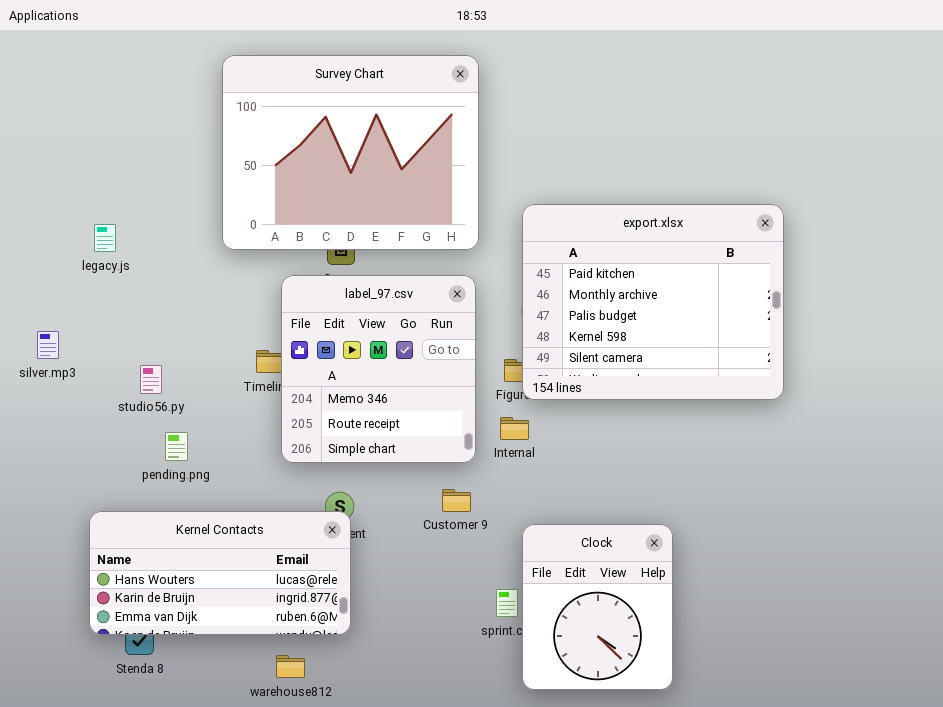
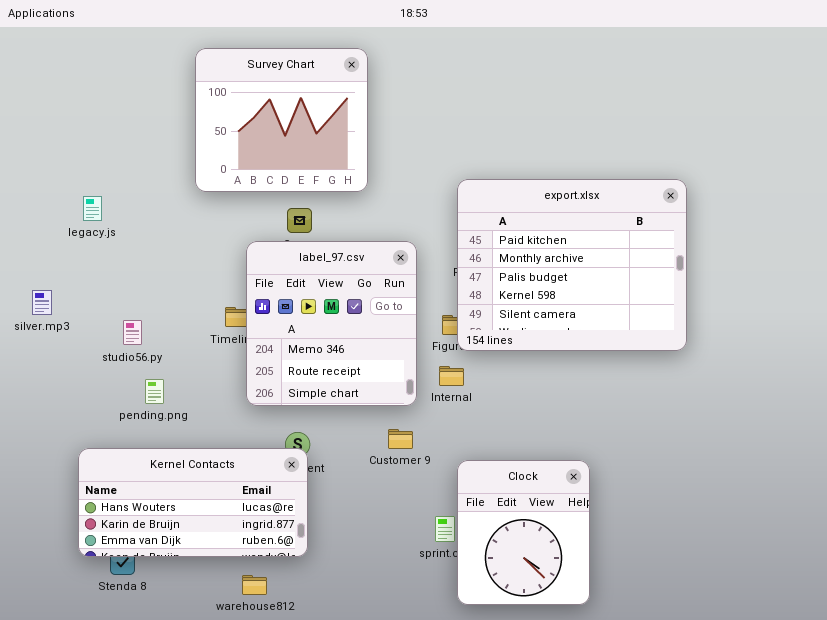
Survey Chart: [222,55,479,250] -> [195,48,368,192], resized

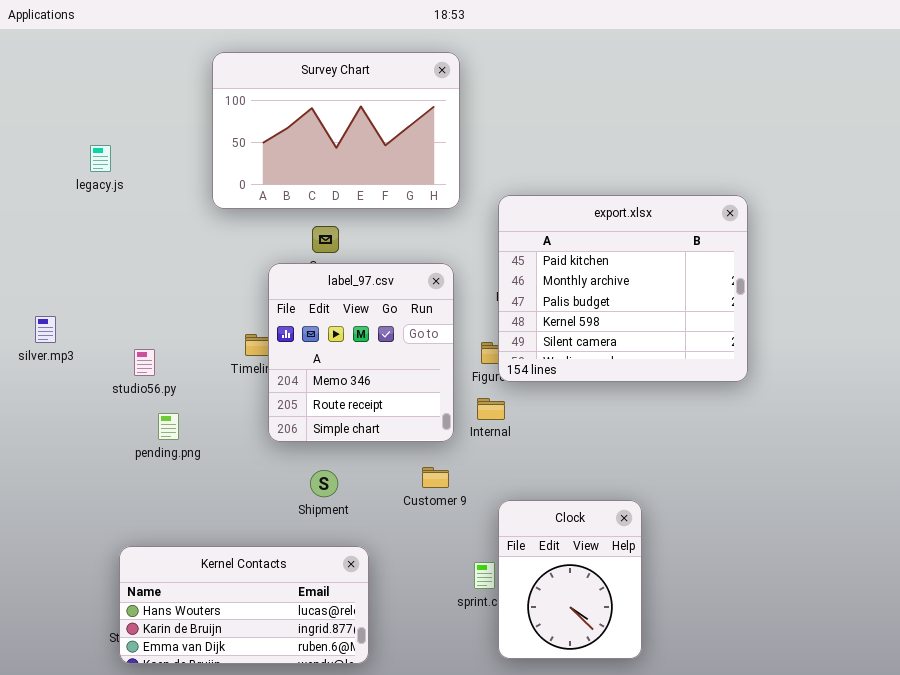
Survey Chart: [195,48,368,192] -> [212,52,460,209], resized
legacy.js: [83,196,102,221] -> [90,145,111,172], moved
Kernel Contacts: [78,448,308,557] -> [119,546,369,664], moved

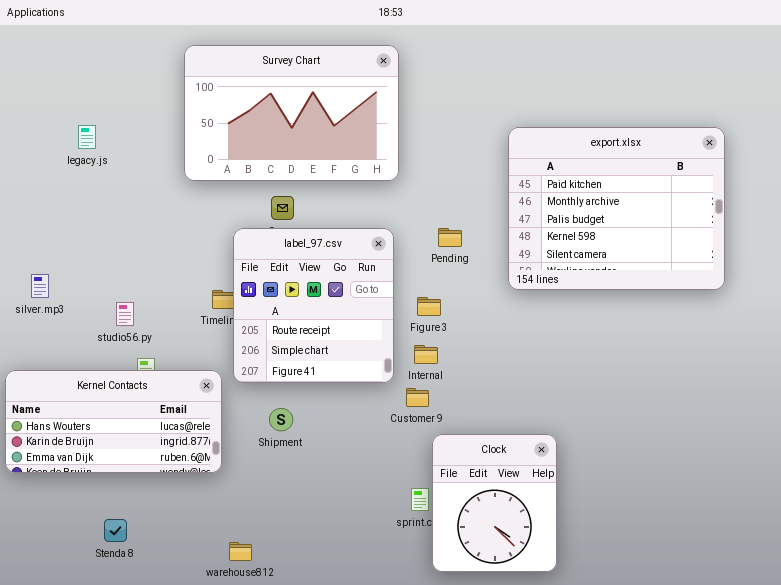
export.xlsx: [498,195,748,382] -> [508,127,725,290], moved
label_97.csv: [268,263,454,442] -> [233,228,394,383], scrolled down 1 row
Customer 9: [422,467,449,488] -> [406,388,429,407], moved
Kernel Contacts: [119,546,369,664] -> [5,370,222,473], moved

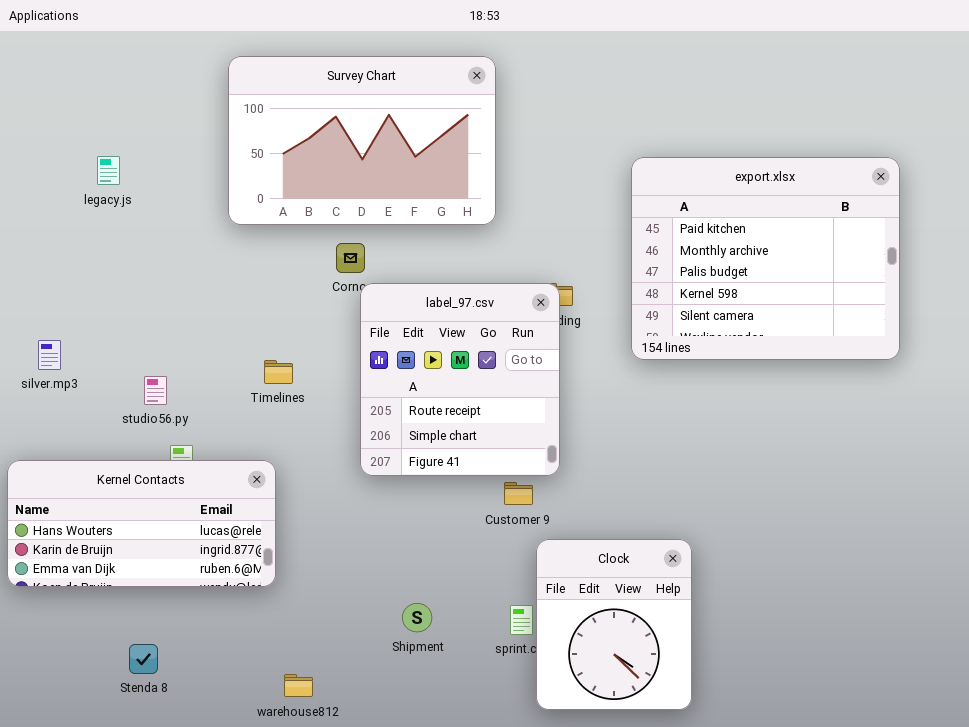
label_97.csv: [233,228,394,383] -> [360,283,560,476], moved
Shipment: [269,408,293,431] -> [402,603,432,632], moved

